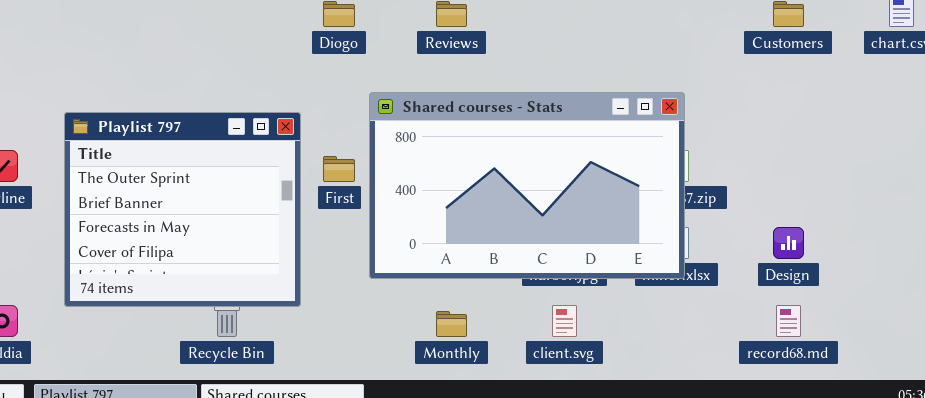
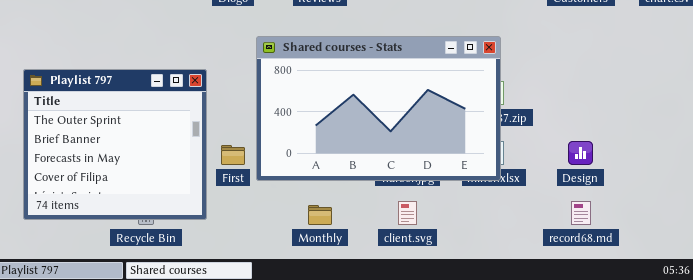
Playlist 797: [64,112,301,307] -> [23,69,207,220], moved
First: [323,156,355,182] -> [221,145,245,165], moved

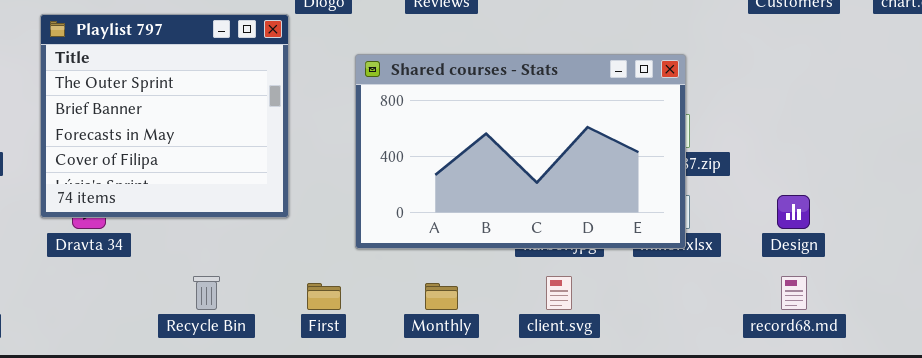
Playlist 797: [23,69,207,220] -> [40,14,289,218], moved
First: [221,145,245,165] -> [307,283,341,310], moved

